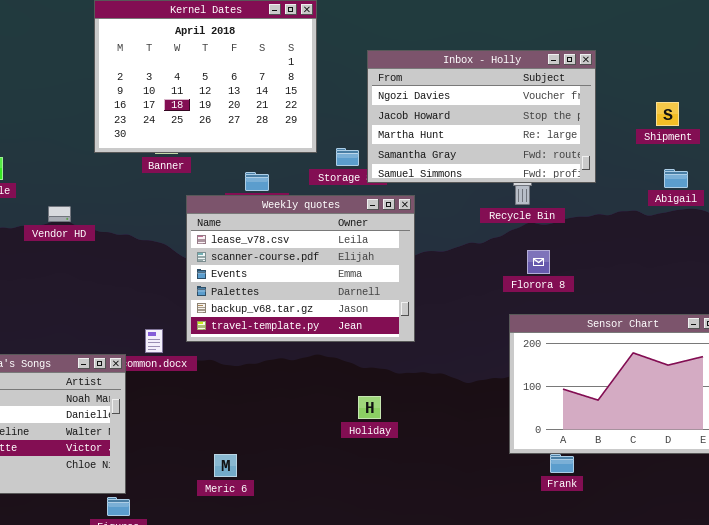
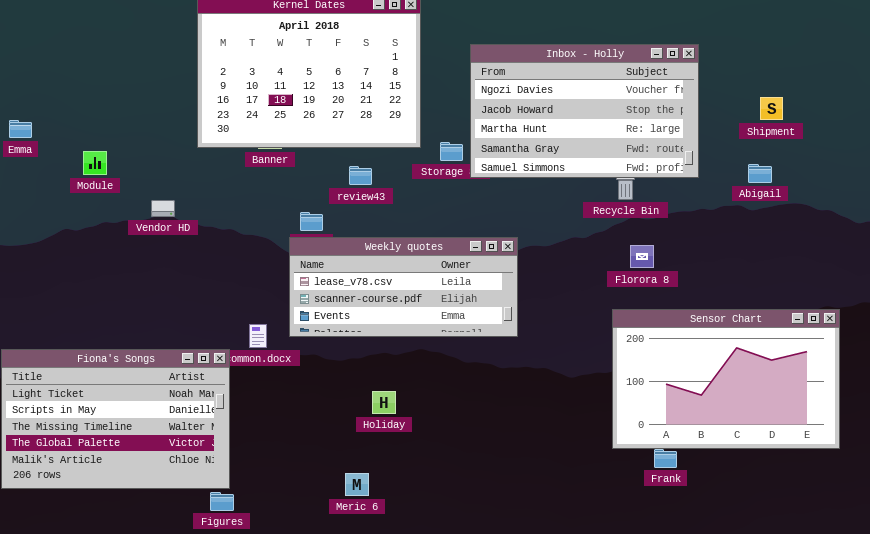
Abigail: [664,169,688,188] -> [748,164,772,183], moved
Weekly quotes: [186,195,415,342] -> [289,237,518,337], resized
Holiday: [358,396,381,419] -> [372,391,396,414], moved
Meric 6: [214,454,237,477] -> [345,473,369,496], moved

